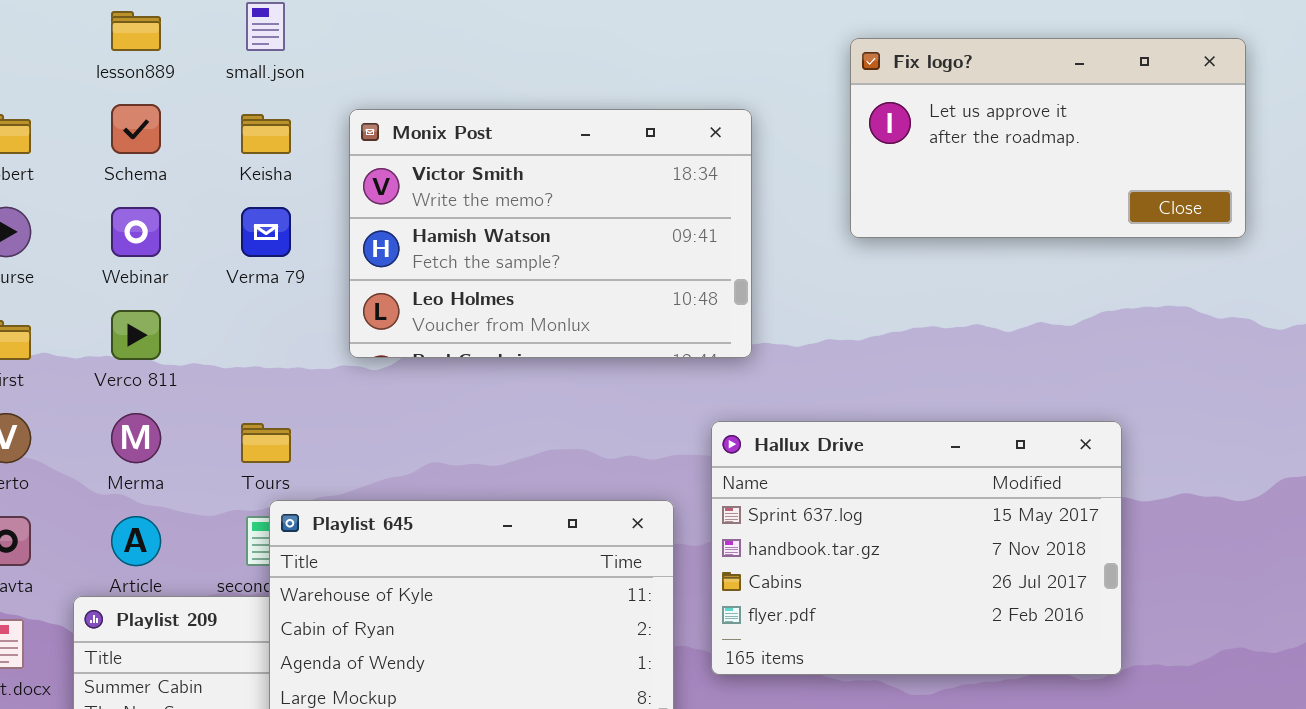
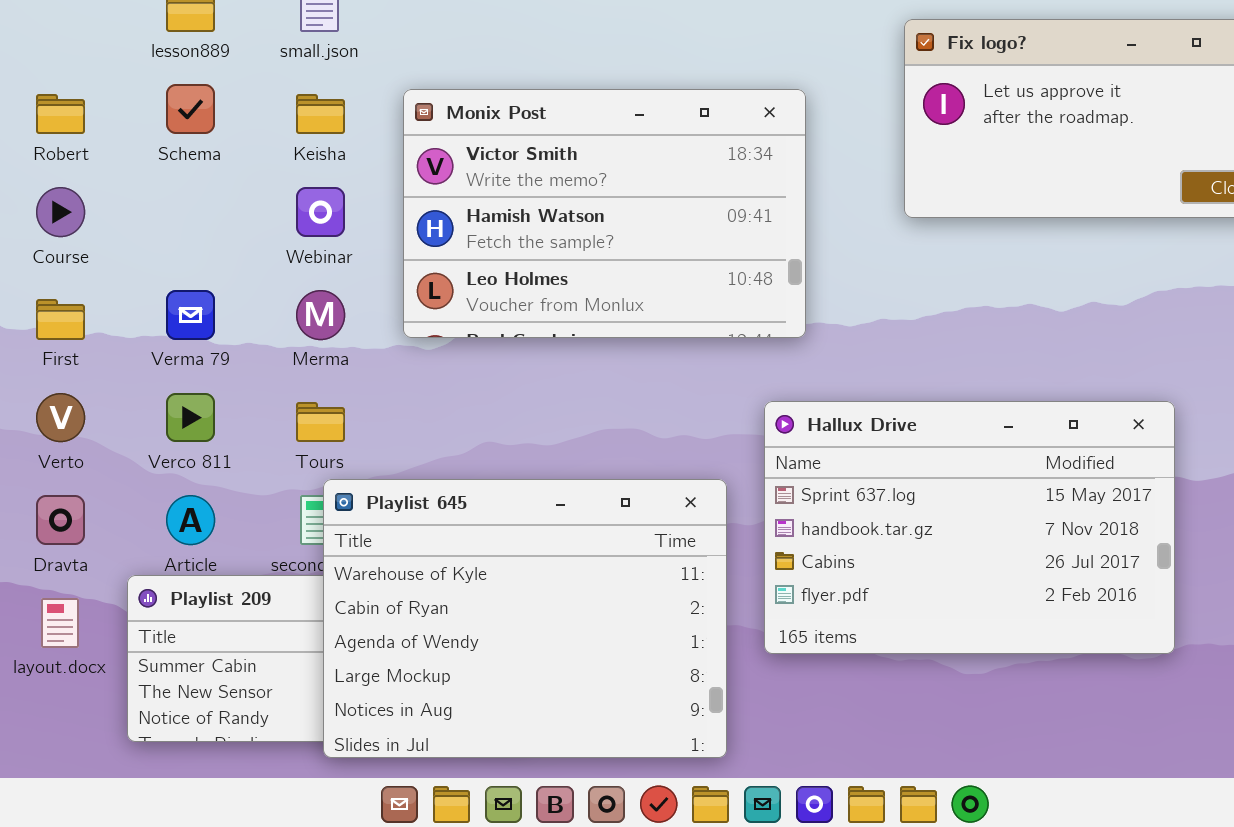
Webinar: [111,207,161,257] -> [296,187,345,237], moved
Verma 79: [241,207,291,257] -> [166,290,215,340], moved
Verco 811: [111,310,161,360] -> [166,393,215,442], moved
Merma: [111,413,161,463] -> [296,290,345,340], moved

